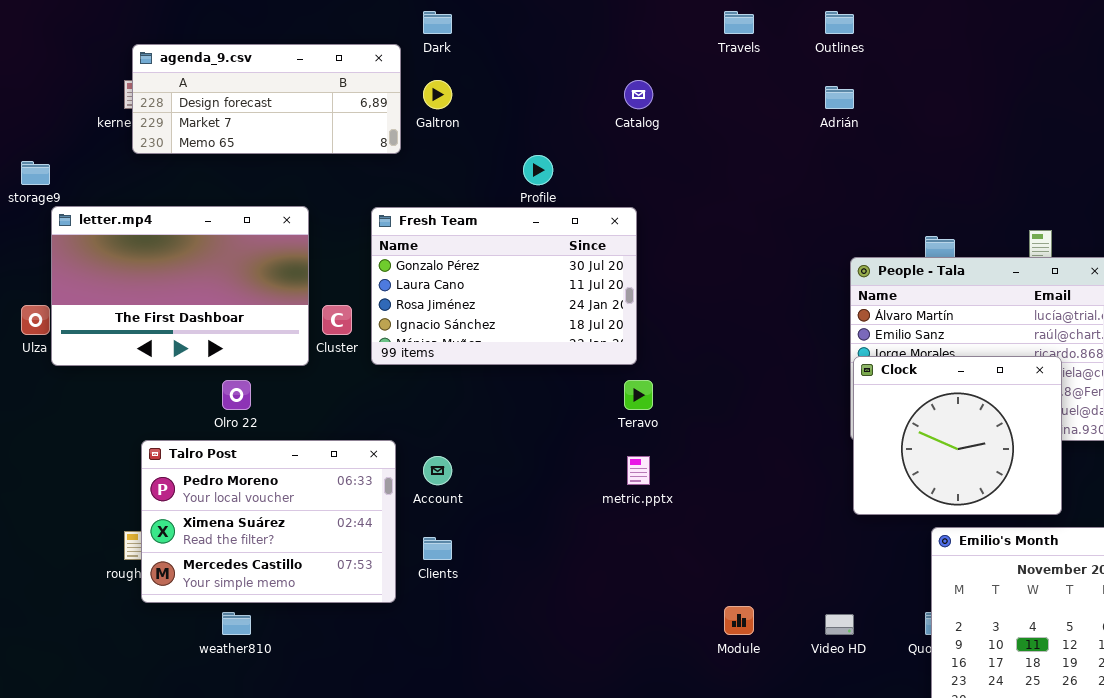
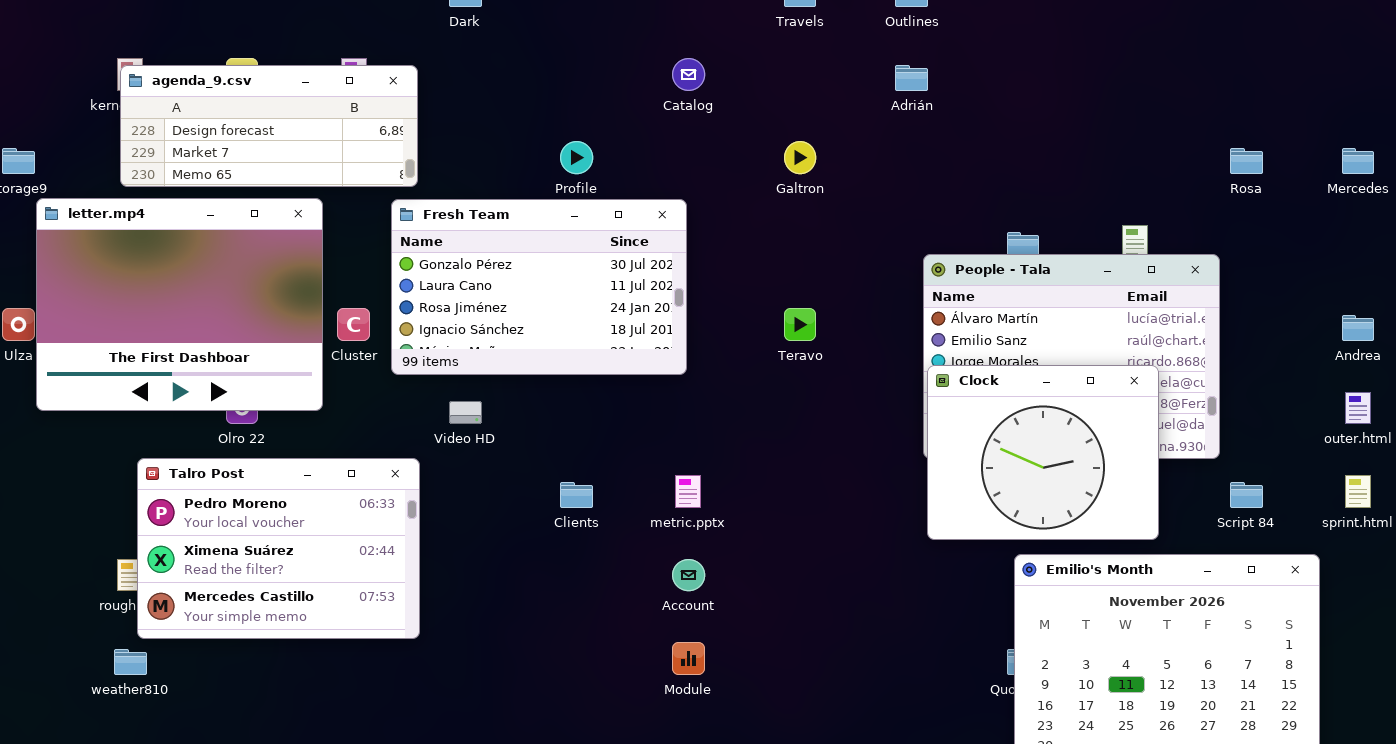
agenda_9.csv: [132,44,401,154] -> [120,65,418,187], moved
Galtron: [423,80,452,109] -> [784,141,816,174], moved
letter.mp4: [51,206,309,366] -> [36,198,323,411], resized
Teravo: [624,380,653,410] -> [784,308,816,341], moved
Account: [423,456,452,485] -> [672,559,705,591], moved
Clients: [423,537,452,560] -> [560,482,593,508], moved
Module: [724,606,754,635] -> [672,642,705,675], moved
weather810: [222,612,251,635] -> [114,649,147,675], moved
Video HD: [825,614,854,635] -> [449,401,482,424], moved

